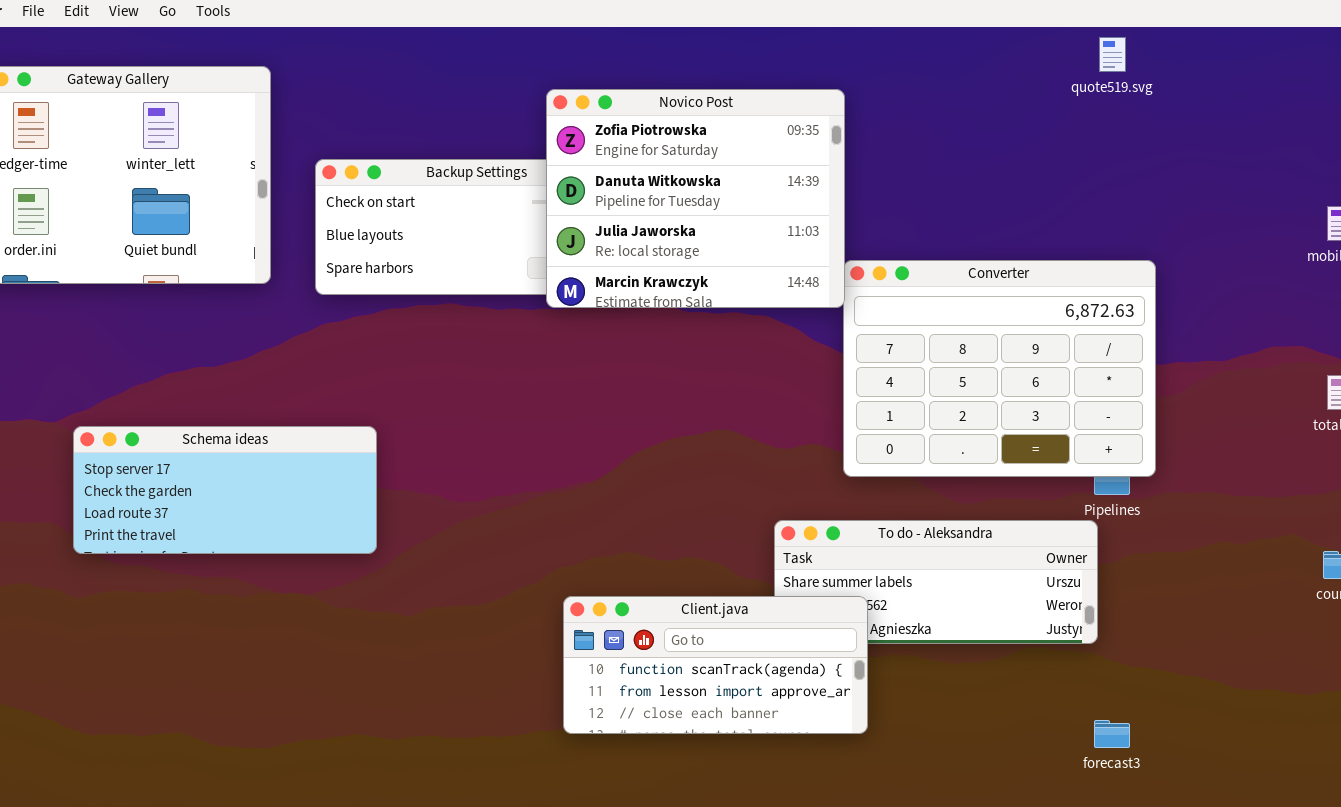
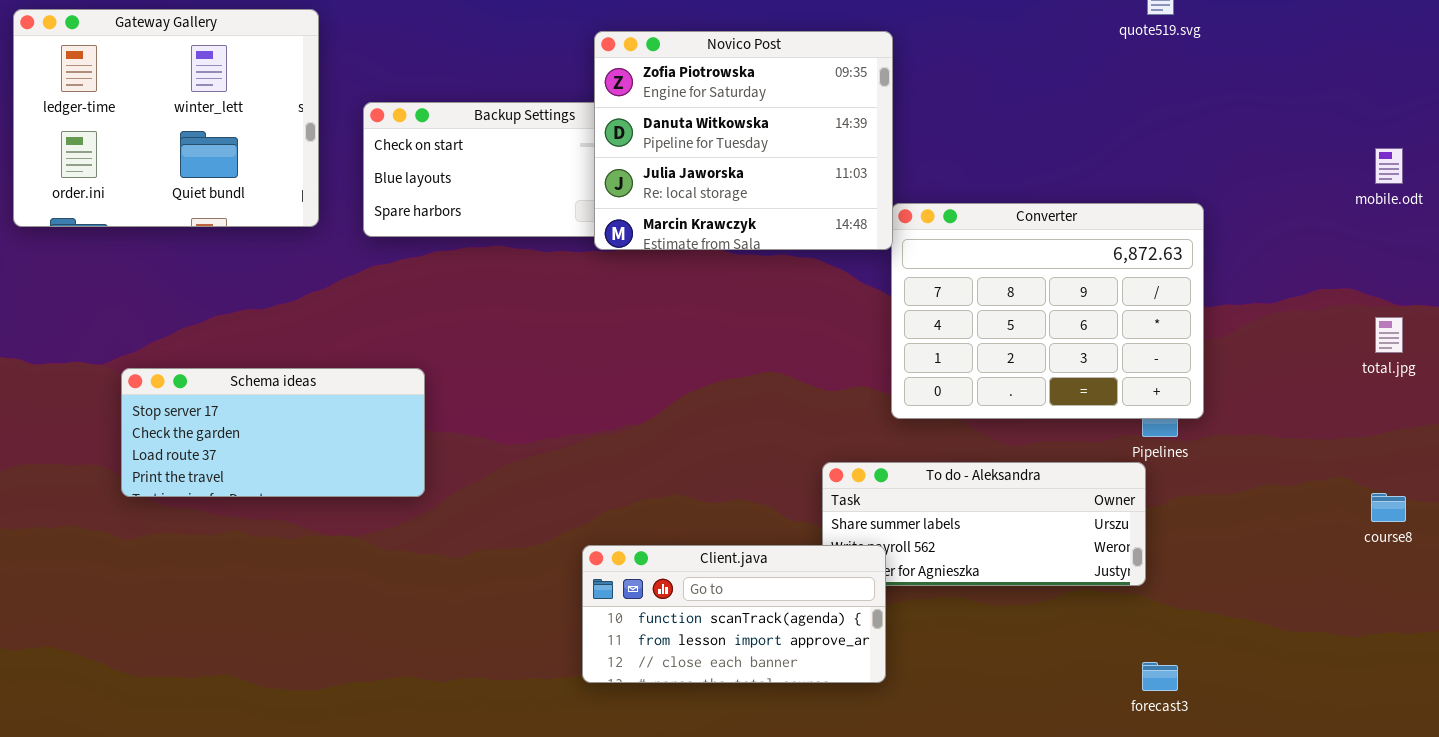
Client.java: [563,596,868,734] -> [582,545,886,683], moved

